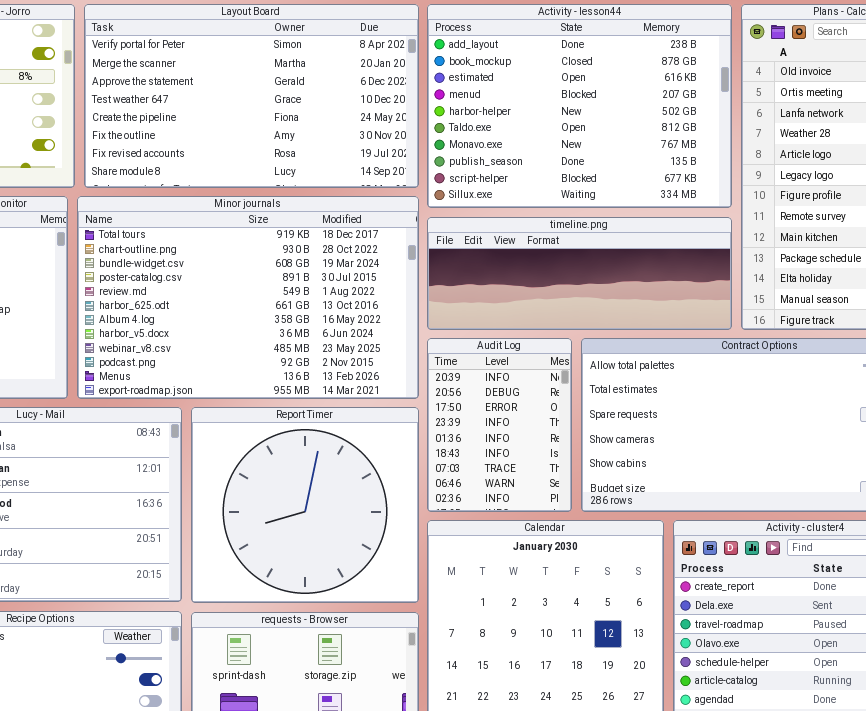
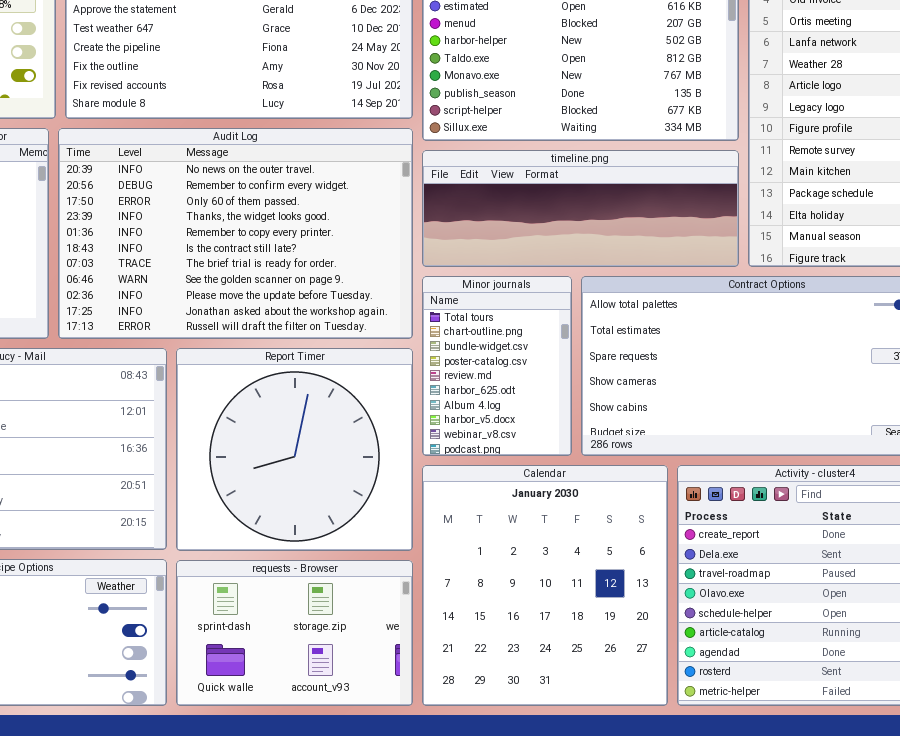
Minor journals: [77,196,419,399] -> [422,276,572,456], moved, resized
Audit Log: [427,338,572,512] -> [58,128,413,339], moved, resized

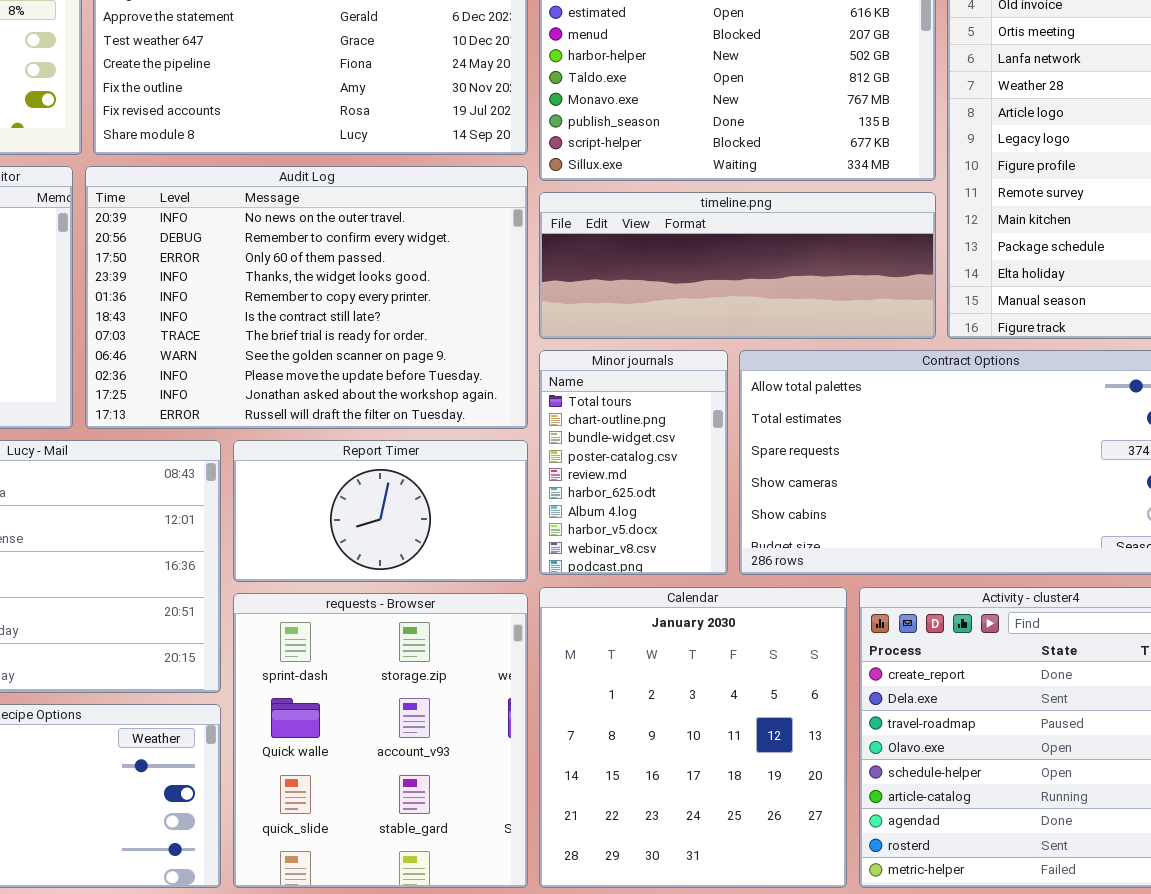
Report Timer: [176,348,413,551] -> [233,440,528,582], resized
requests - Browser: [176,560,413,706] -> [233,593,528,888], resized

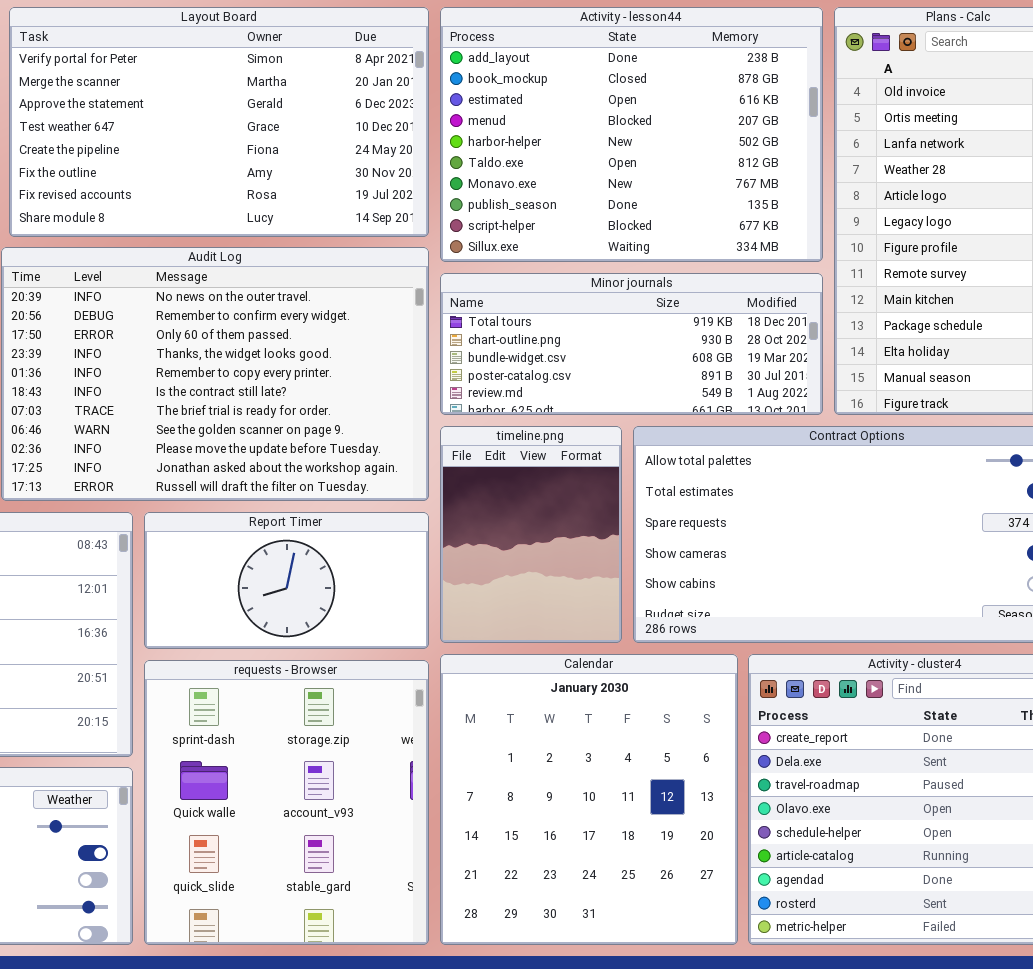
timeline.png: [539,192,936,339] -> [440,426,622,643], moved, resized
Minor journals: [539,350,728,575] -> [440,273,823,415], moved, resized

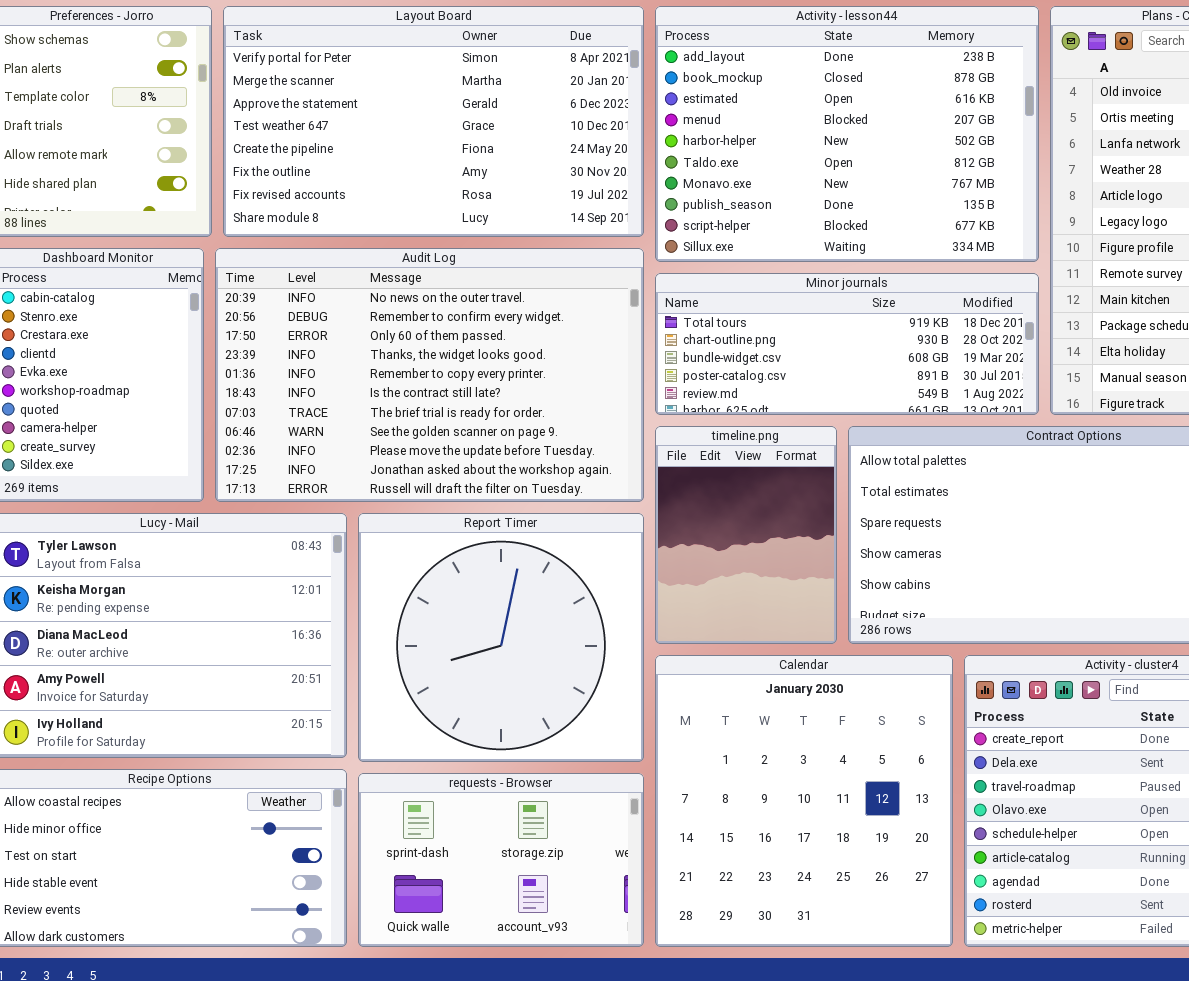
Report Timer: [144,512,429,649] -> [358,513,644,762], resized
requests - Browser: [144,660,429,945] -> [358,773,644,947], resized

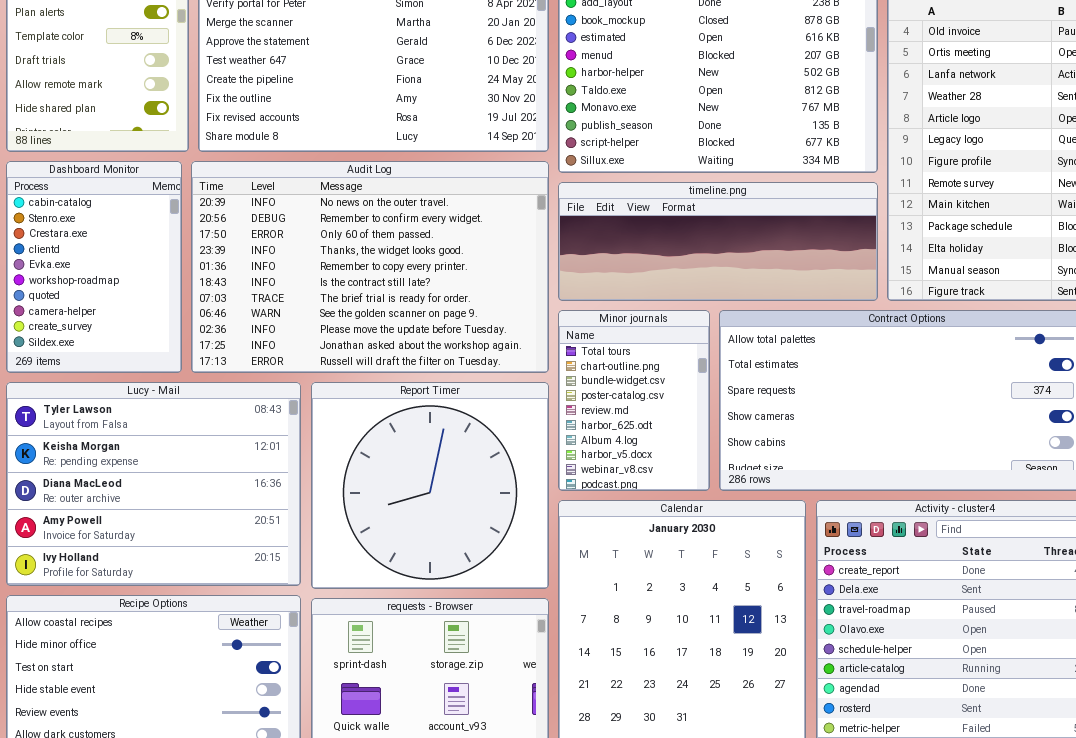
Minor journals: [655,273,1039,415] -> [558,310,710,491], moved, resized
timeline.png: [655,426,837,644] -> [558,182,878,301], moved, resized

